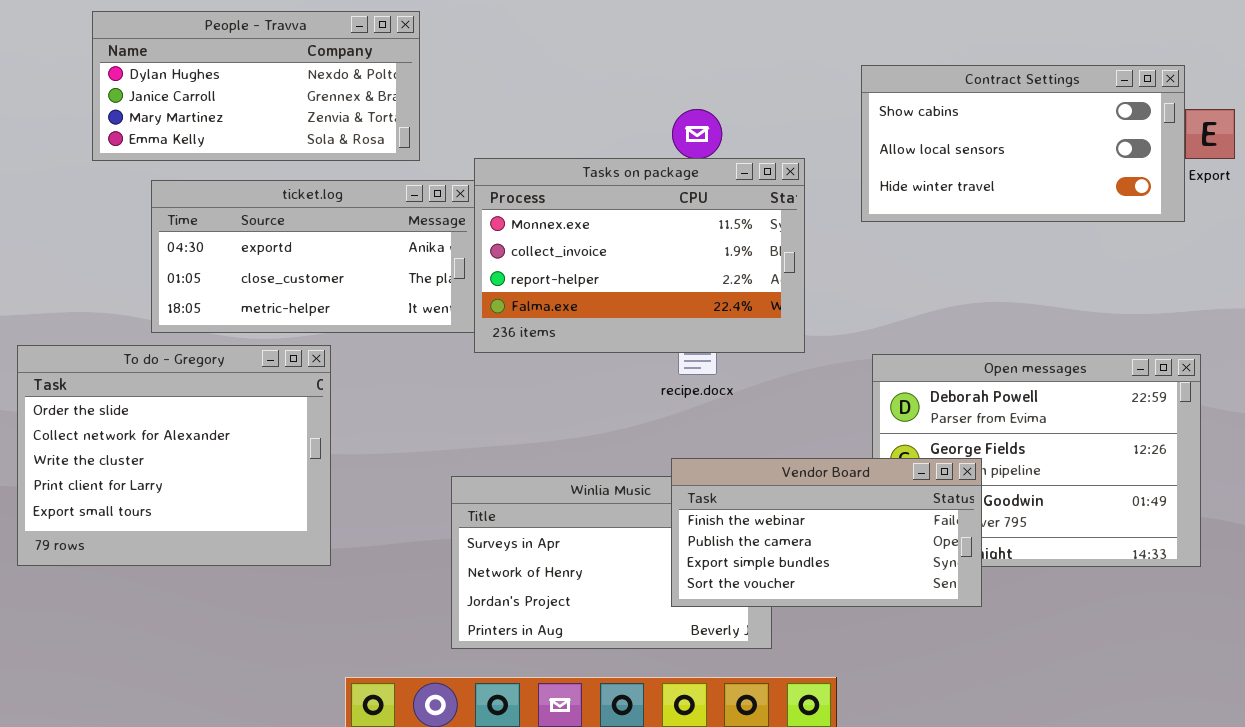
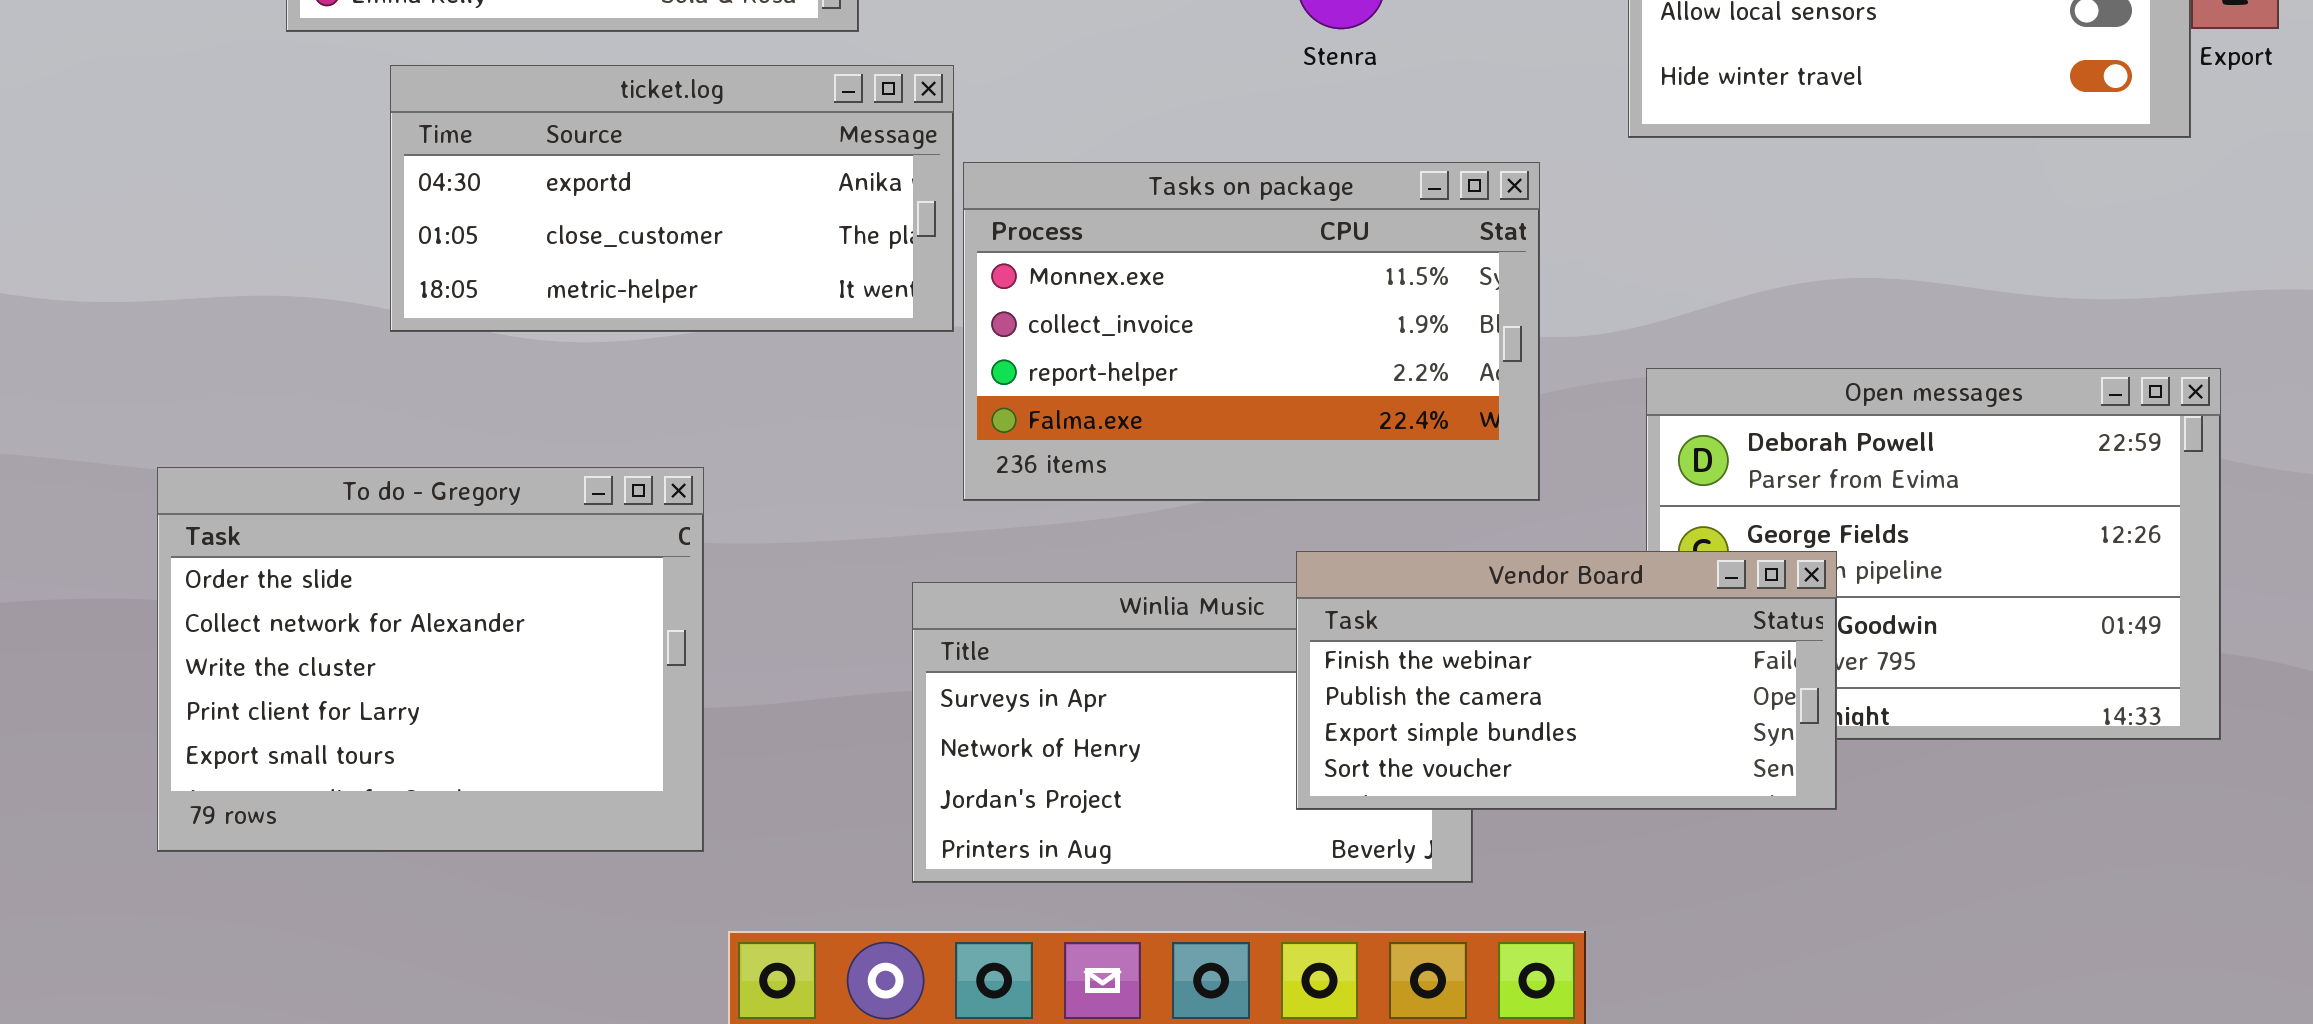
Tasks on package: [474,158,805,353] -> [963,162,1540,501], moved
To do - Gregory: [17,345,331,566] -> [157,467,704,852], moved

